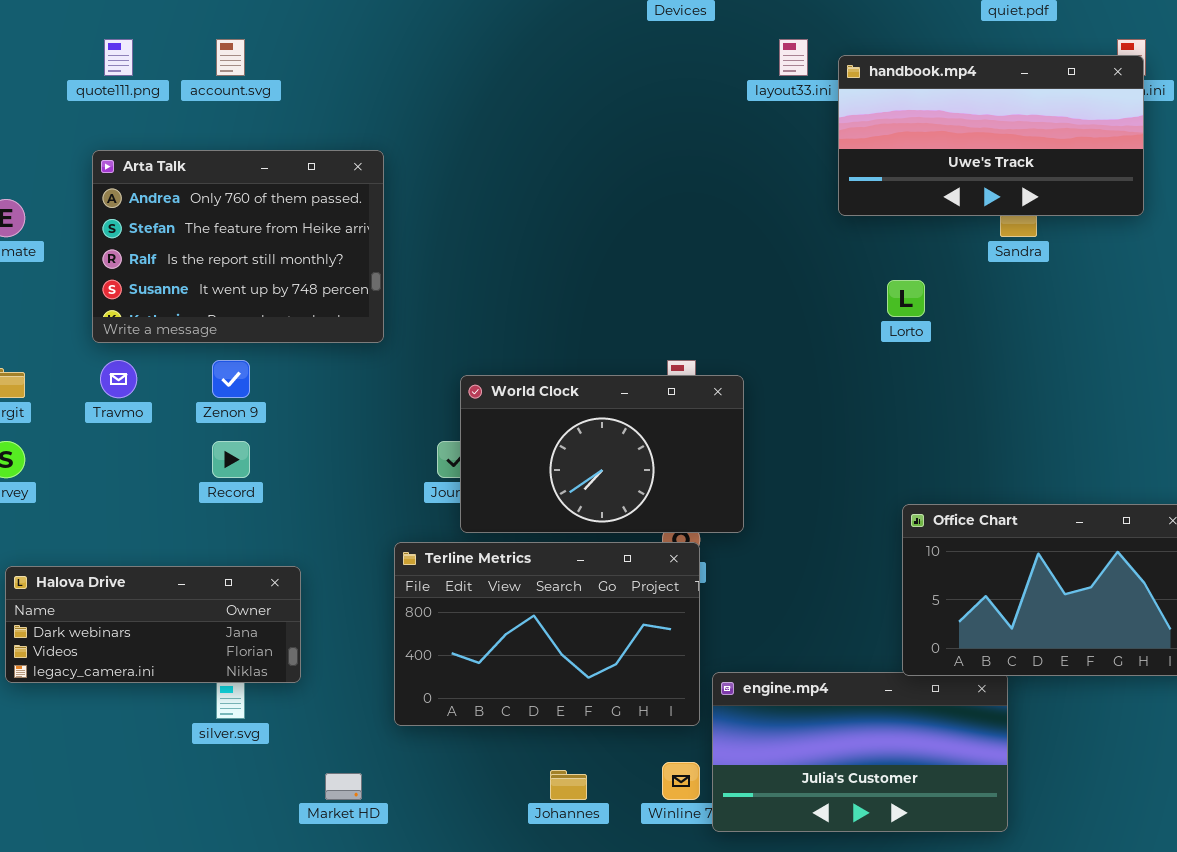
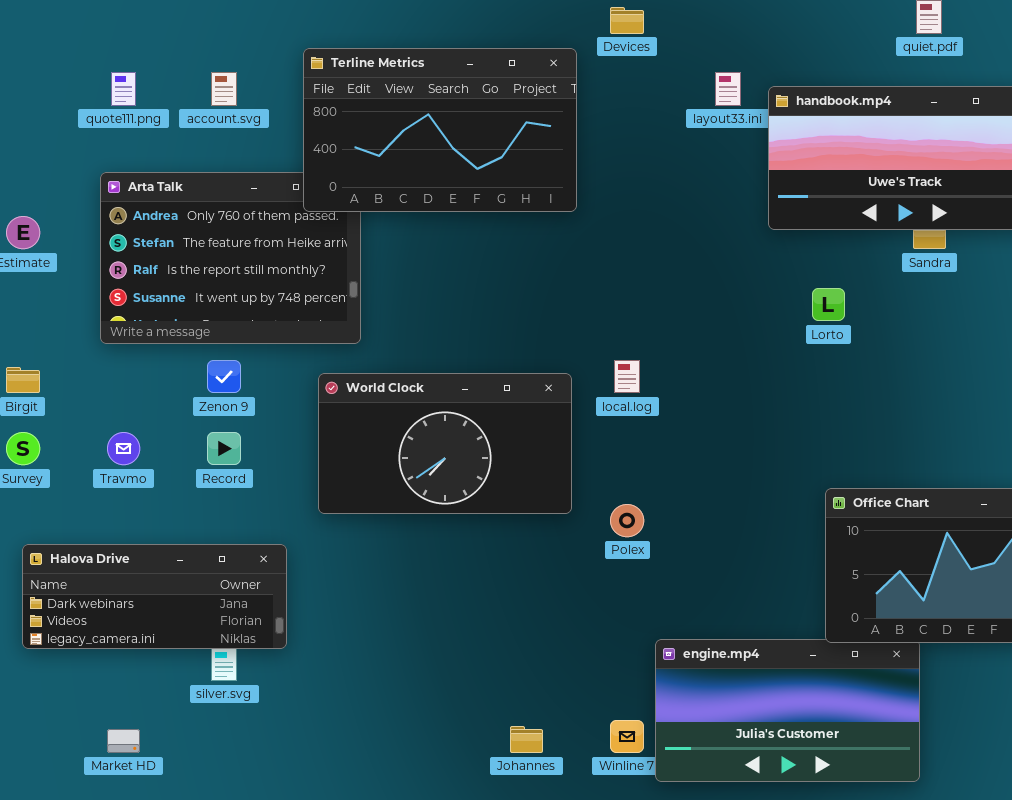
Travmo: [100,360,137,398] -> [107,432,140,465], moved
World Clock: [460,375,744,533] -> [318,373,572,514], moved
Terline Metrics: [394,542,700,726] -> [303,48,577,212], moved
Market HD: [325,773,362,800] -> [107,729,140,753], moved

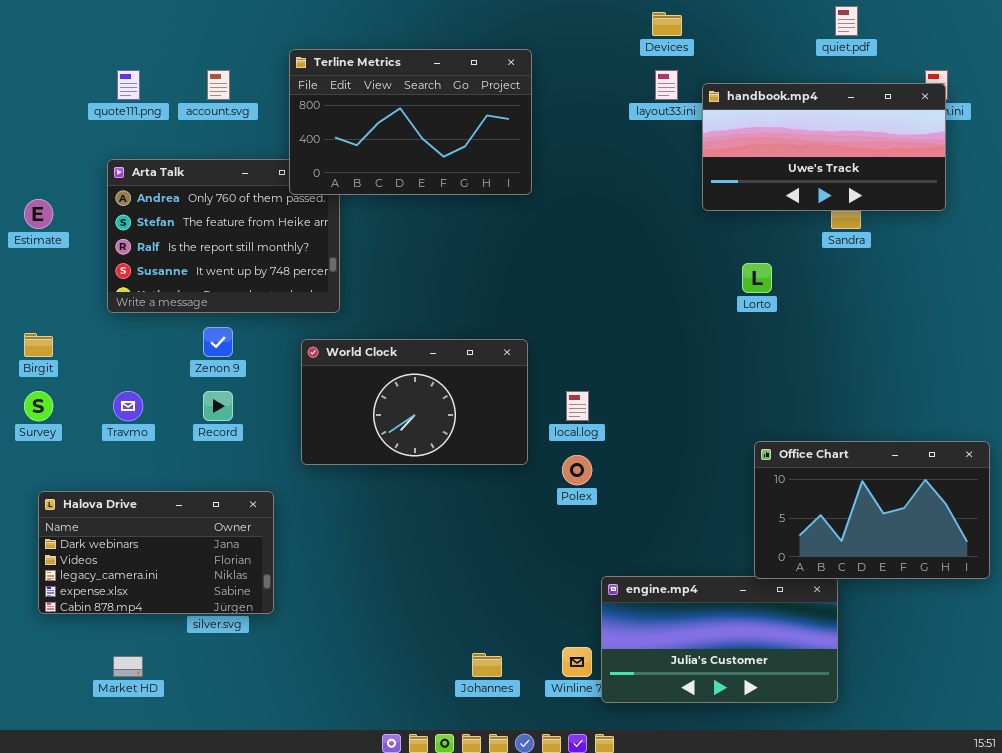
Devices: [610,7,644,34] -> [652,12,682,36], moved
local.log: [614,360,640,393] -> [566,391,589,421], moved
Halova Drive: [22,544,287,649] -> [38,491,274,614], resized

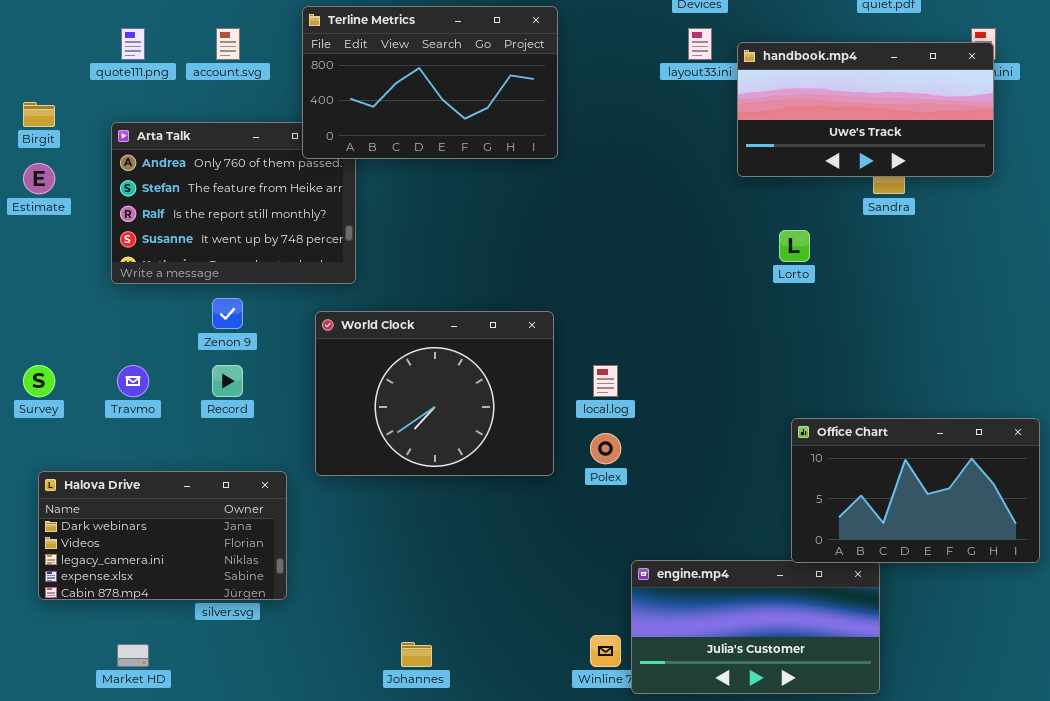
Birgit: [24,333,53,357] -> [23,102,55,127], moved
World Clock: [301,339,528,465] -> [315,311,554,476], resized
Johannes: [472,653,502,677] -> [401,642,432,667], moved

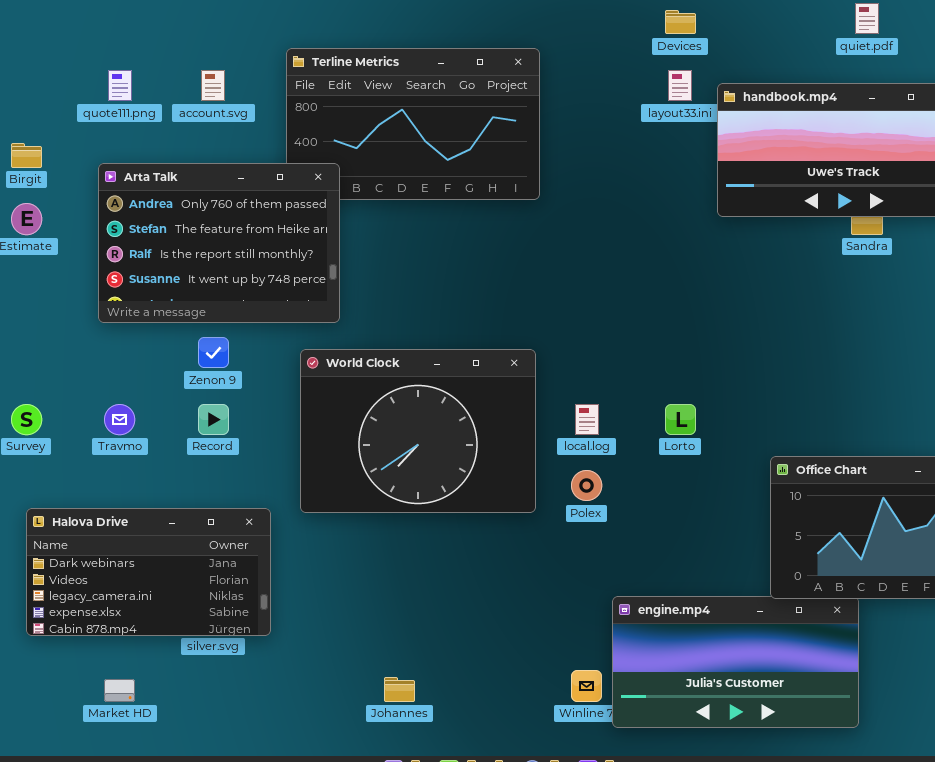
Arta Talk: [111,122,356,284] -> [98,163,340,323], raised
Lorto: [779,230,810,262] -> [665,404,696,435], moved

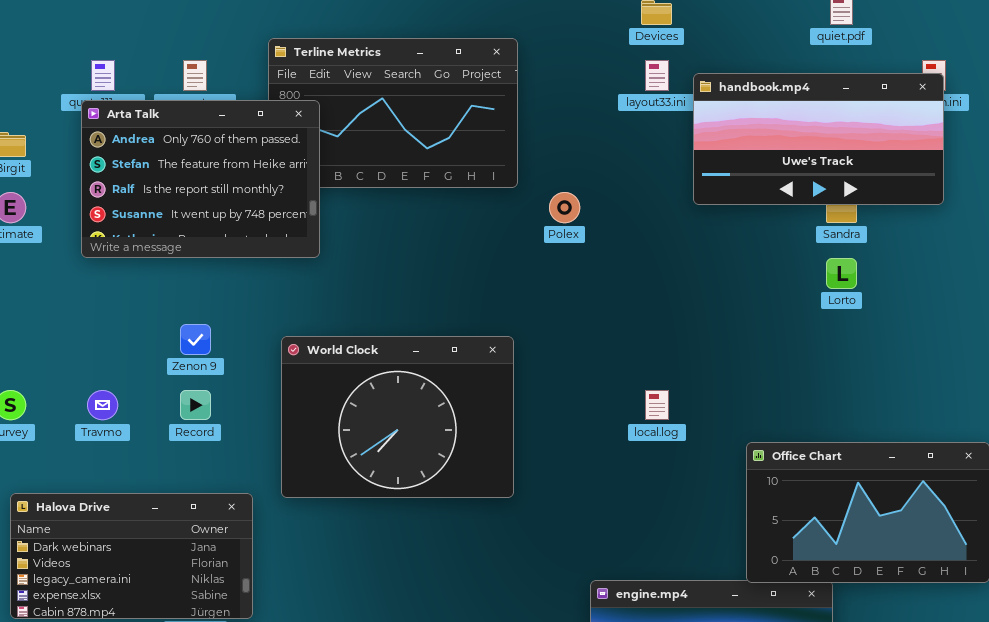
Arta Talk: [98,163,340,323] -> [81,100,320,258], moved
local.log: [575,404,599,435] -> [645,390,669,420], moved
Lorto: [665,404,696,435] -> [826,258,857,289], moved
Polex: [571,470,602,501] -> [549,192,580,223], moved

